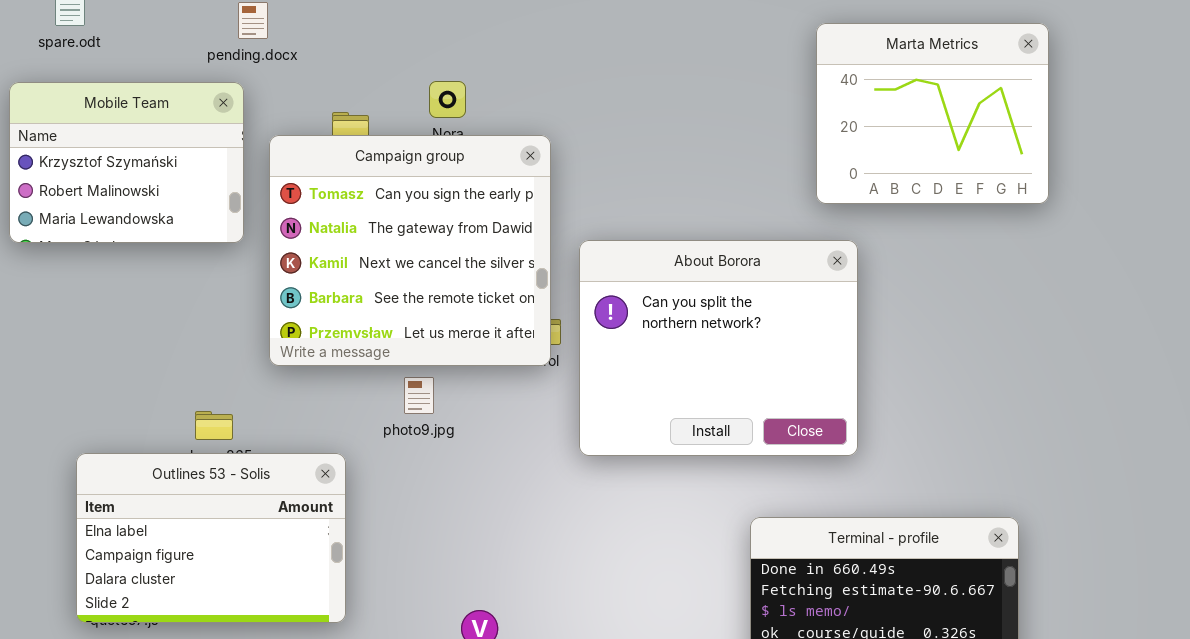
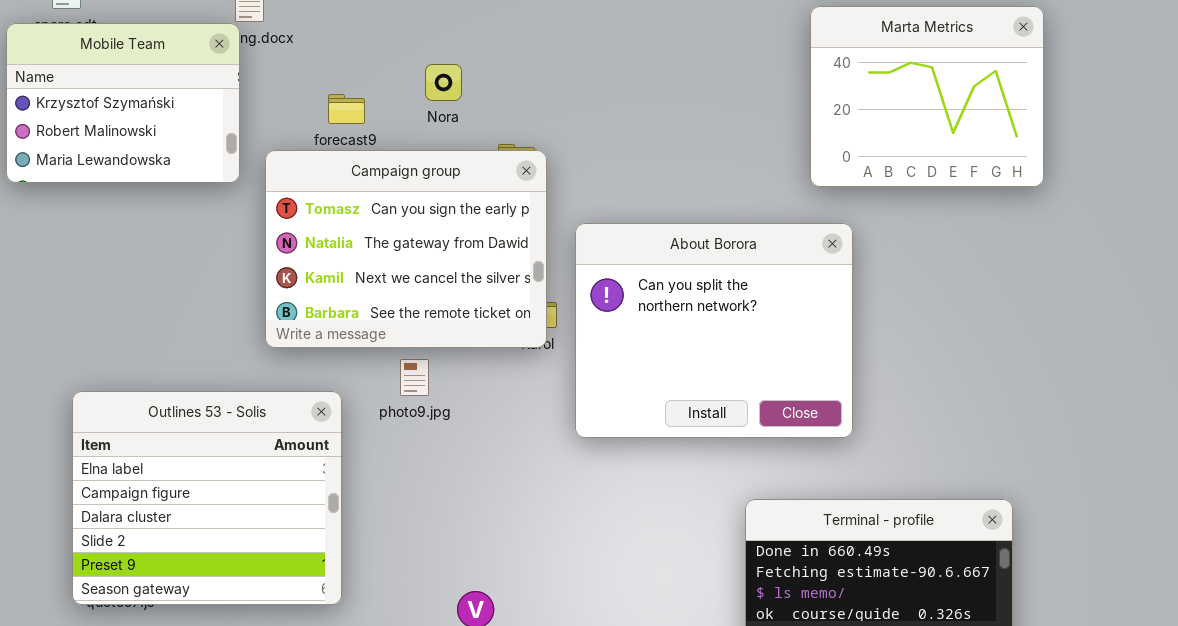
Mobile Team: [9,82,244,243] -> [6,23,240,183], moved
Campaign group: [269,135,551,366] -> [265,150,547,348], resized
Outlines 53 - Solis: [76,453,346,623] -> [72,391,342,605], resized

